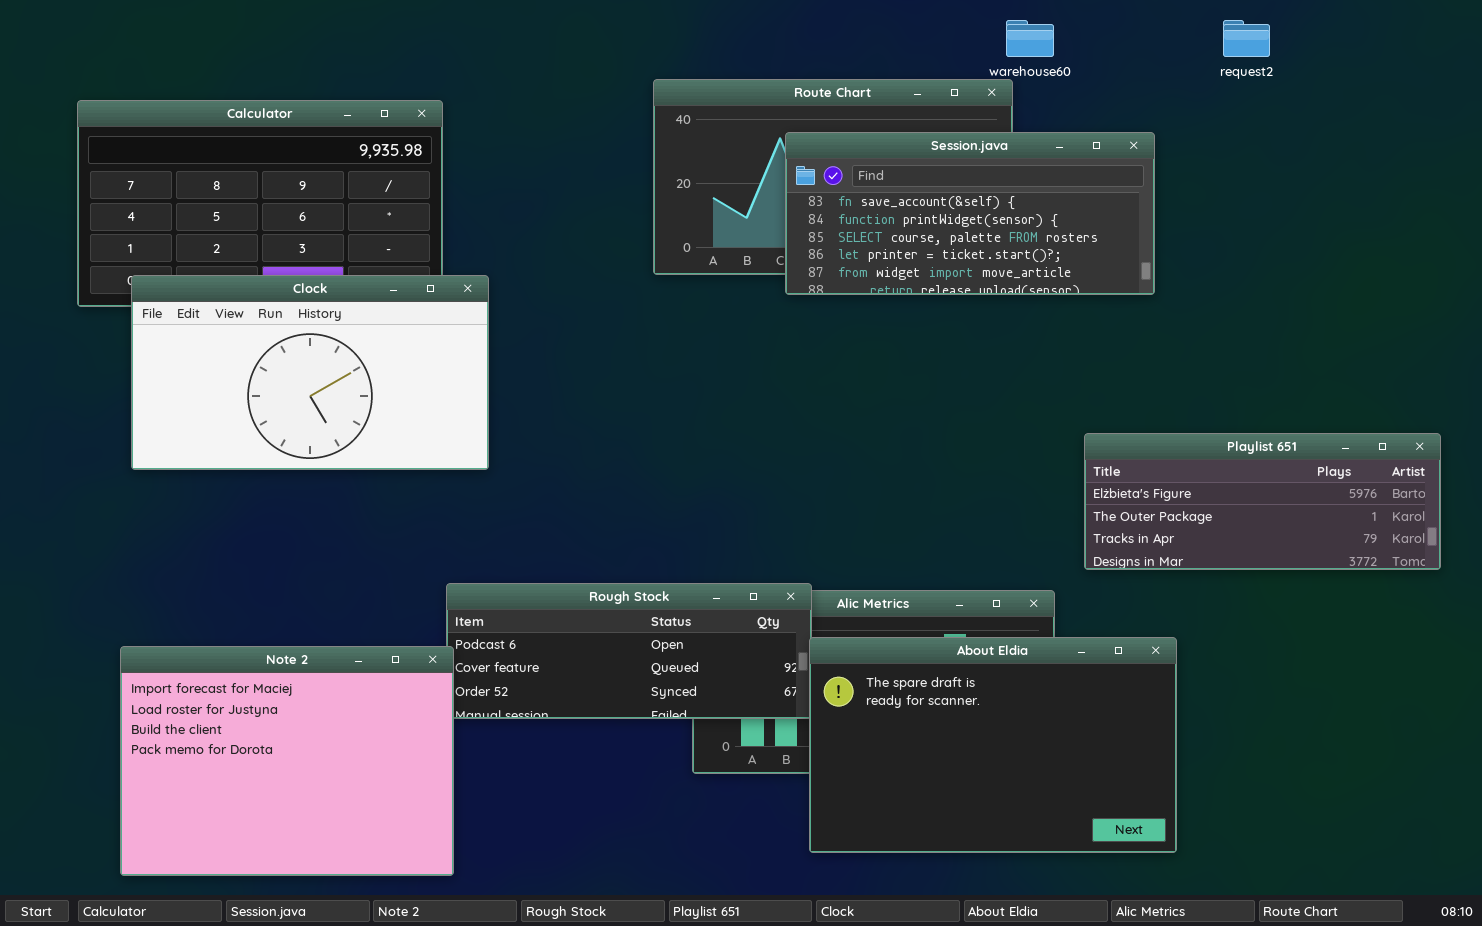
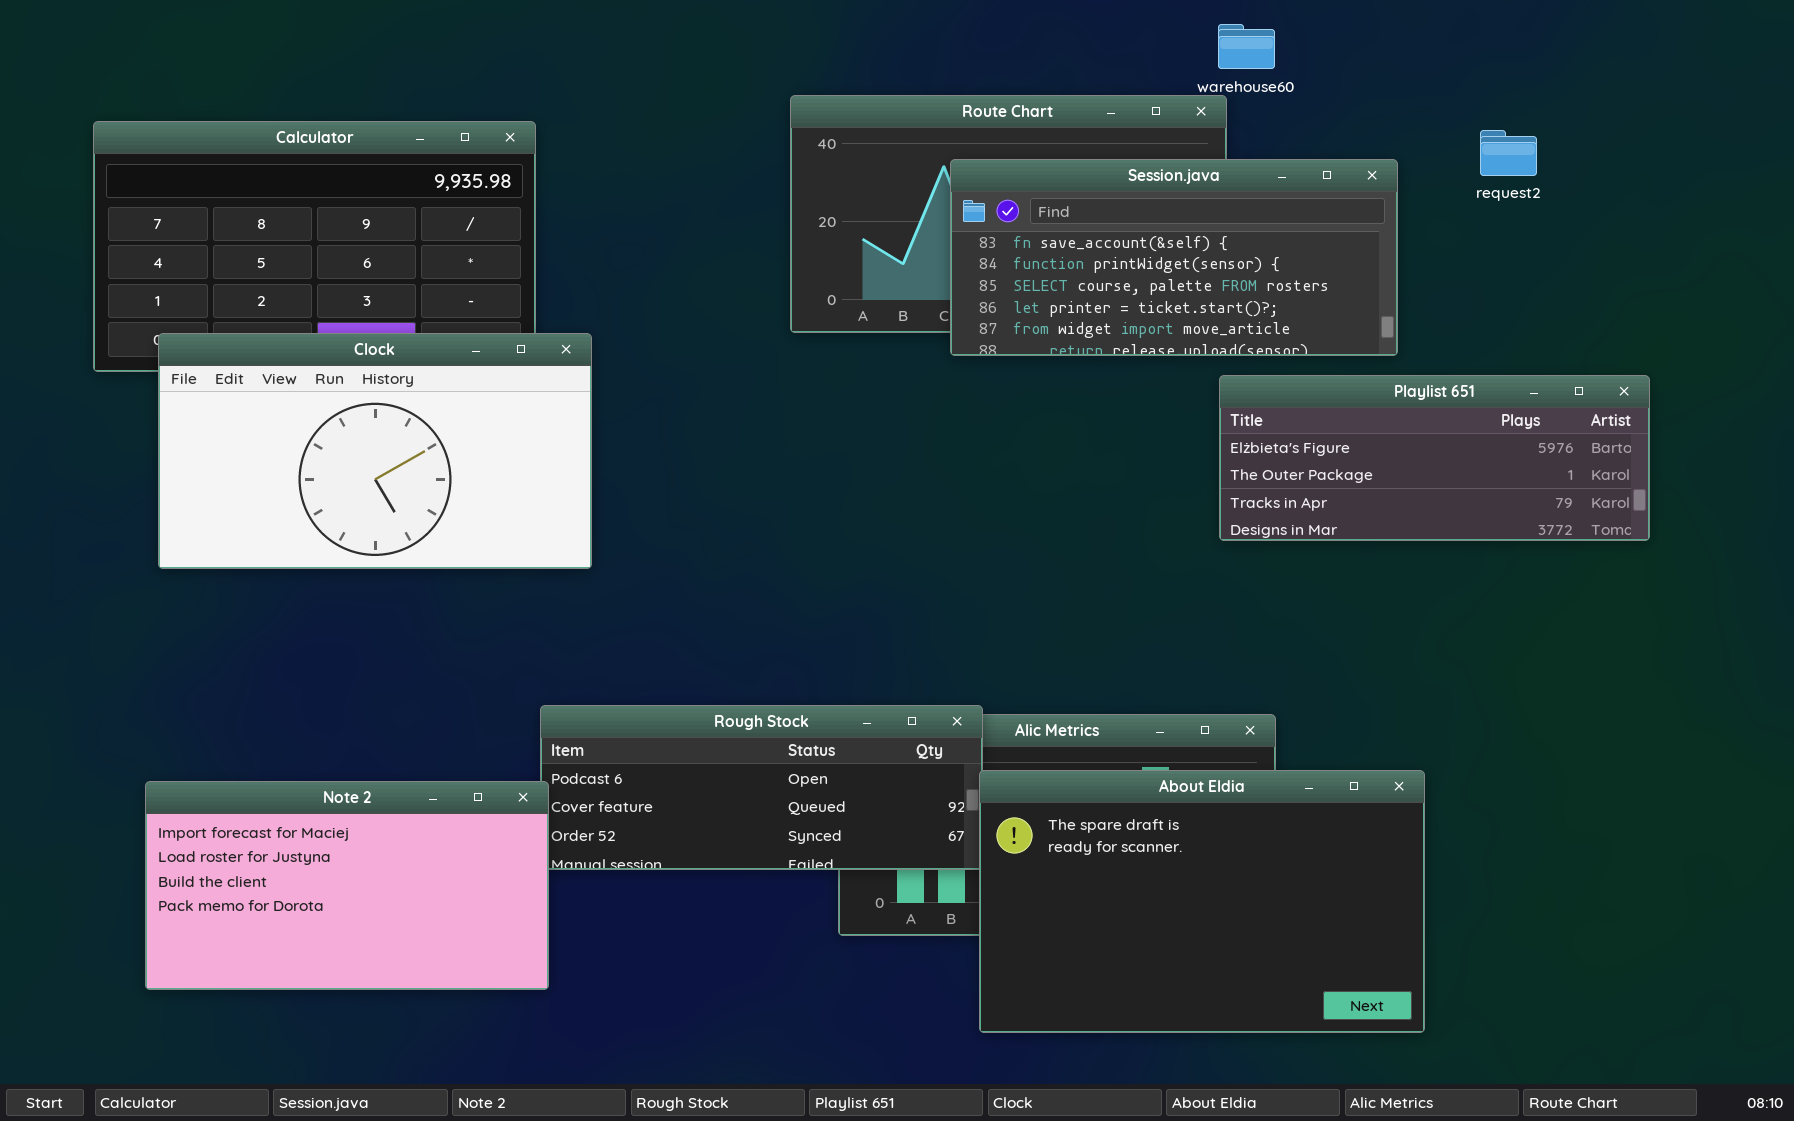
request2: [1223,20,1270,57] -> [1480,130,1537,176], moved
Playlist 651: [1084,433,1441,570] -> [1219,375,1650,541], moved
Note 2: [120,646,454,876] -> [145,781,549,990], resized

